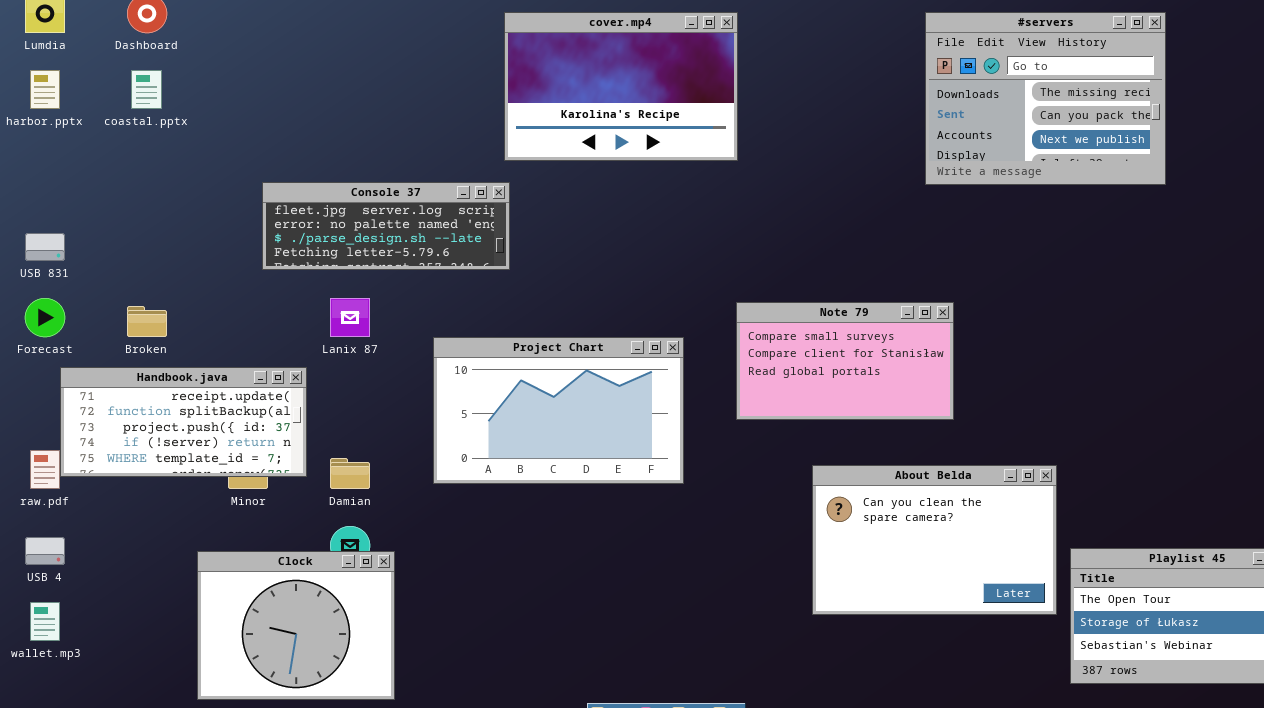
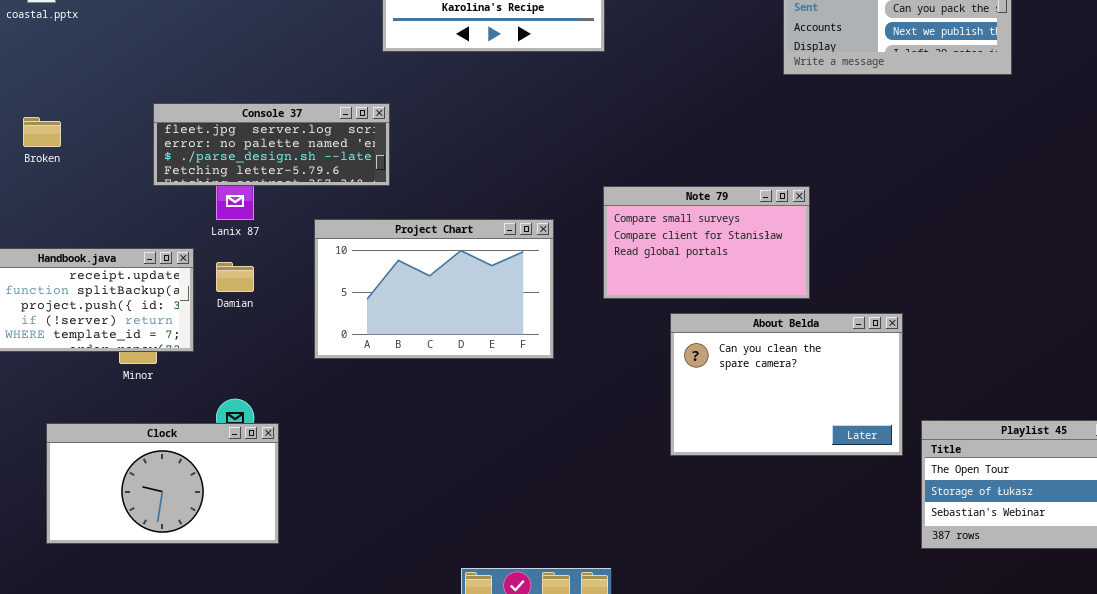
Console 37: [262,182,510,270] -> [153,103,390,186], moved
Broken: [127,306,167,337] -> [23,117,61,147], moved
Damian: [330,458,370,489] -> [216,262,254,292], moved
About Belda: [812,465,1057,615] -> [670,313,903,456], moved
Clock: [197,551,395,700] -> [46,423,279,544], resized

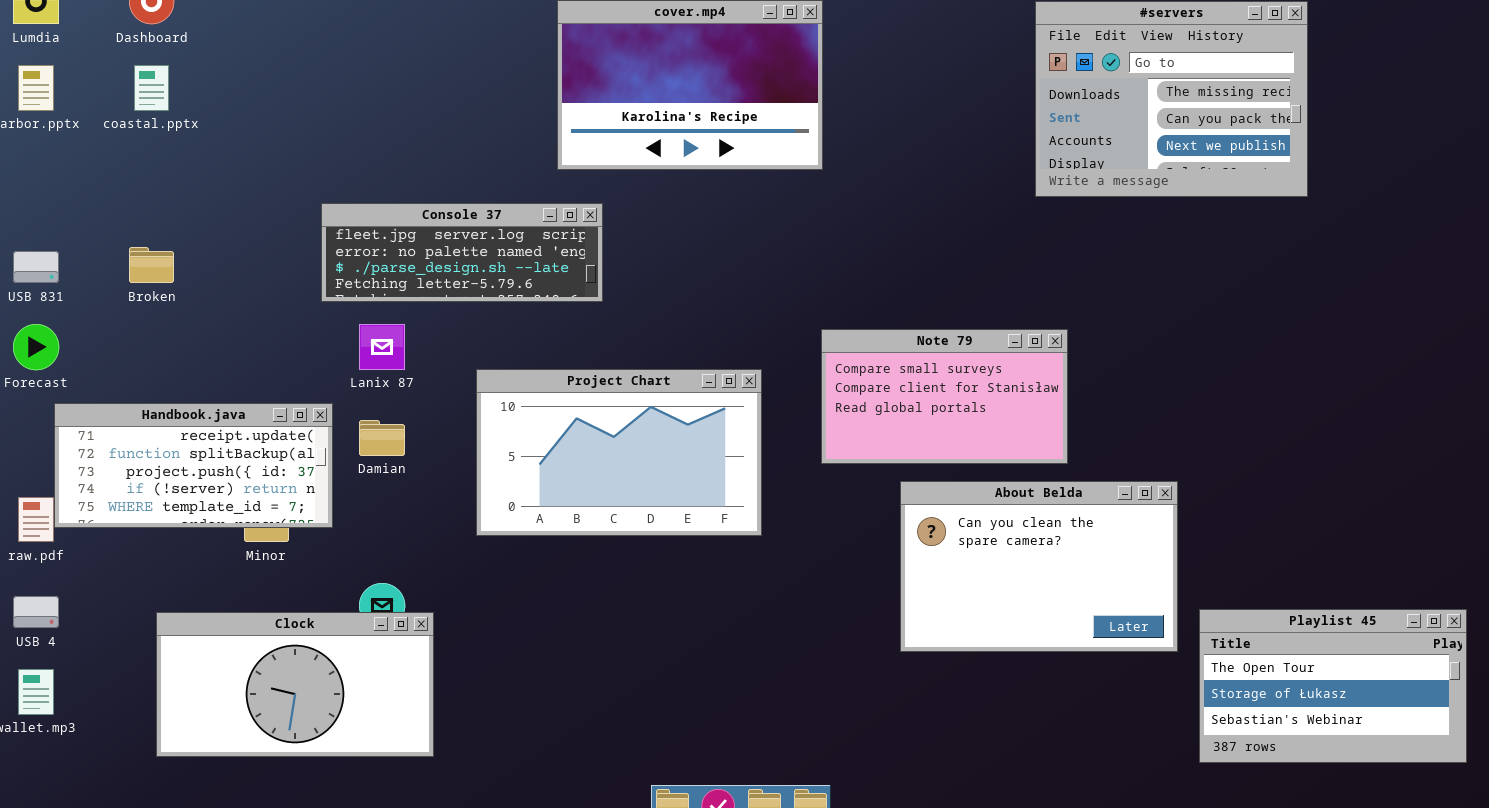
Console 37: [153,103,390,186] -> [321,203,603,302], moved

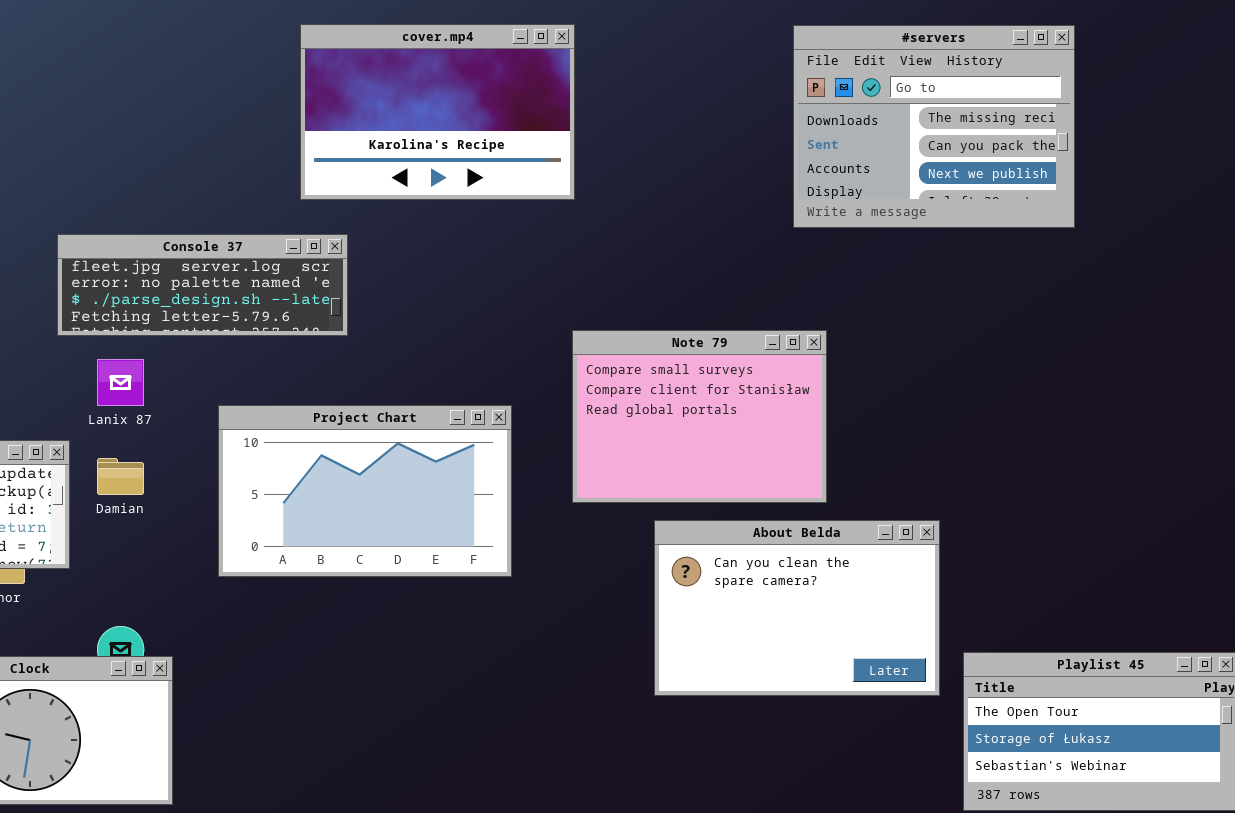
Note 79: [821,329,1068,464] -> [572,330,827,503], resized

